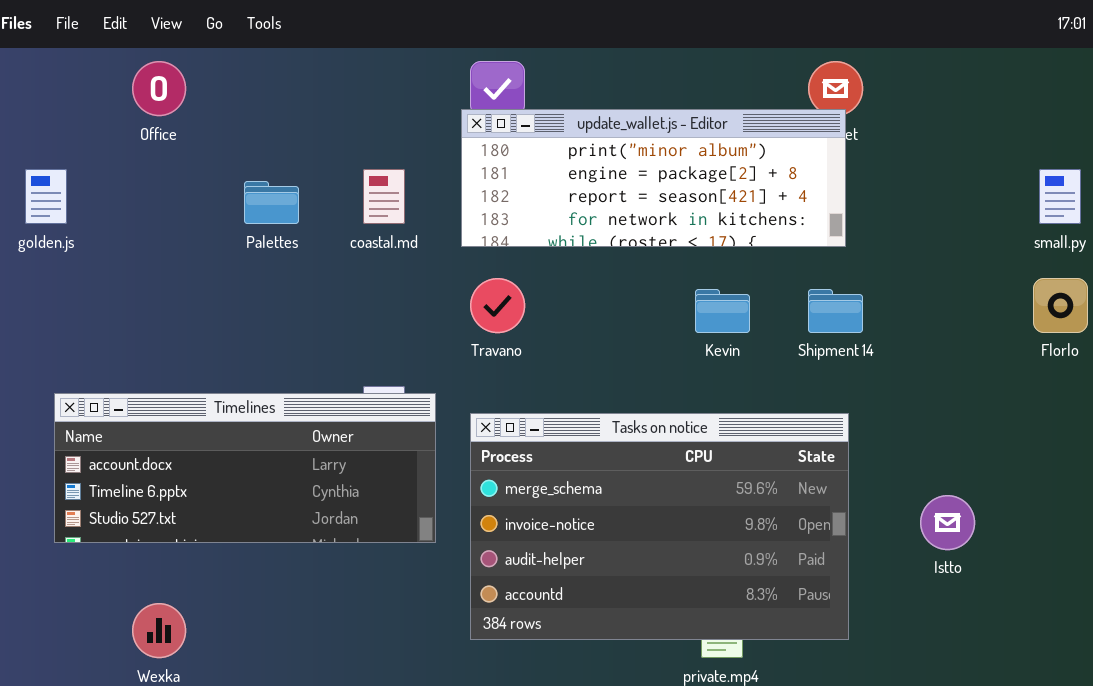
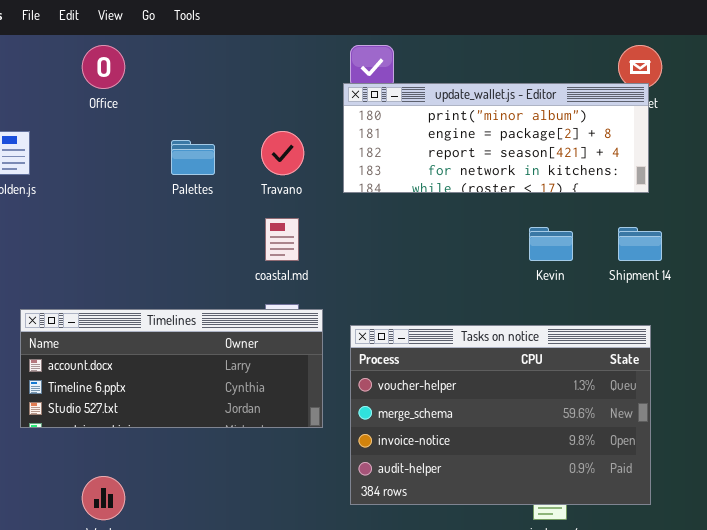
coastal.md: [363,169,405,224] -> [265,218,299,261], moved
Travano: [470,278,525,333] -> [261,131,304,175], moved
Tasks on notice: [470,413,849,640] -> [350,325,651,505], scrolled up 1 row

